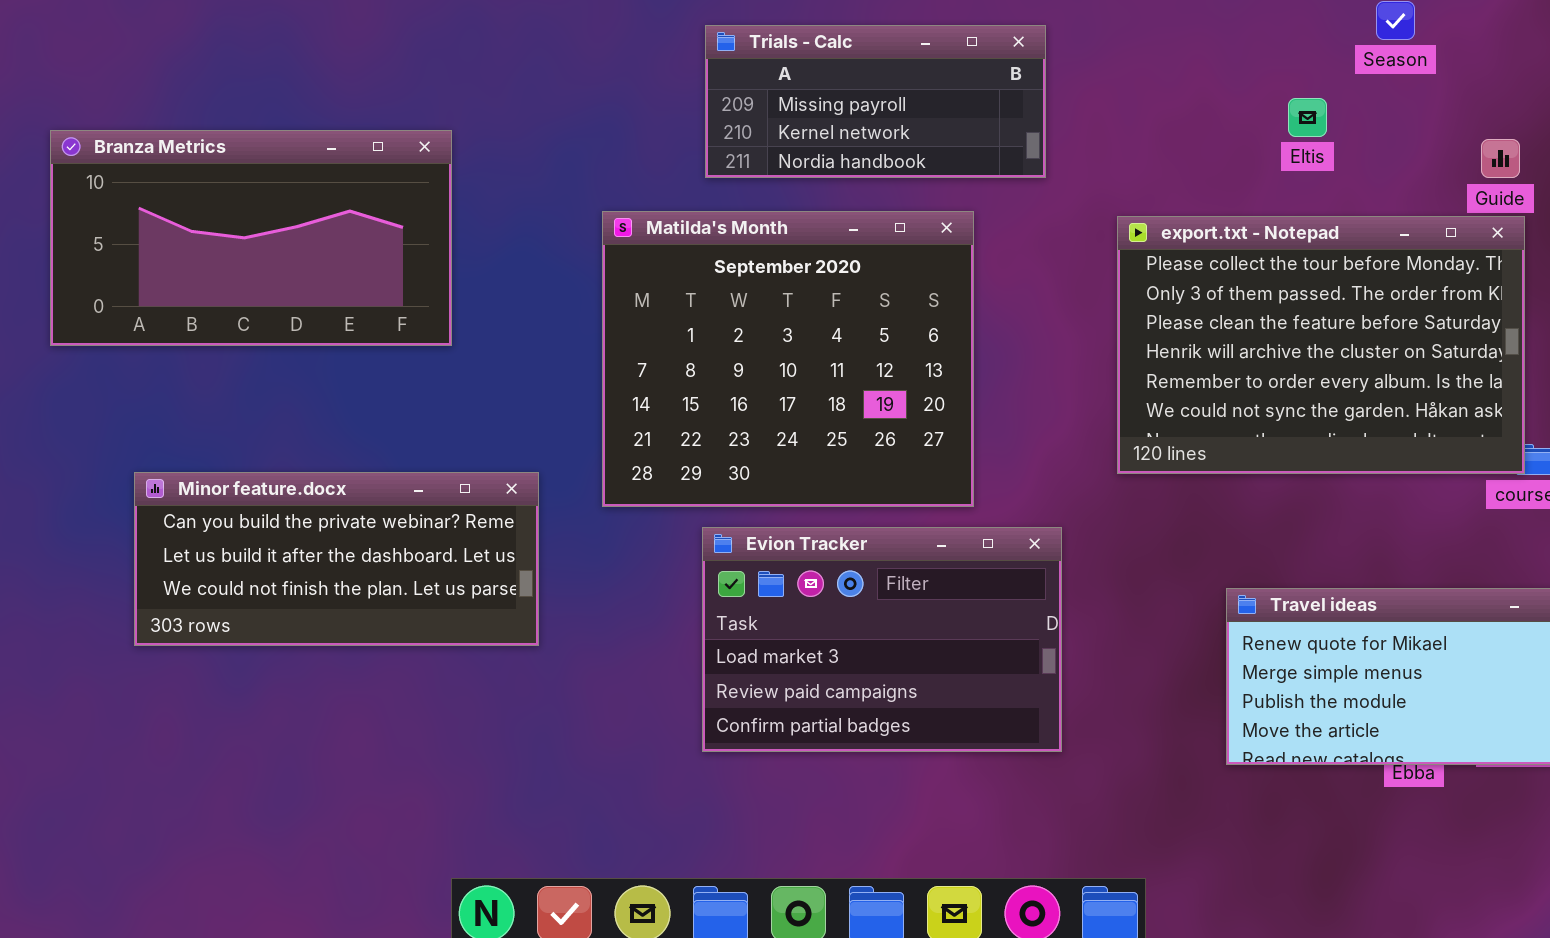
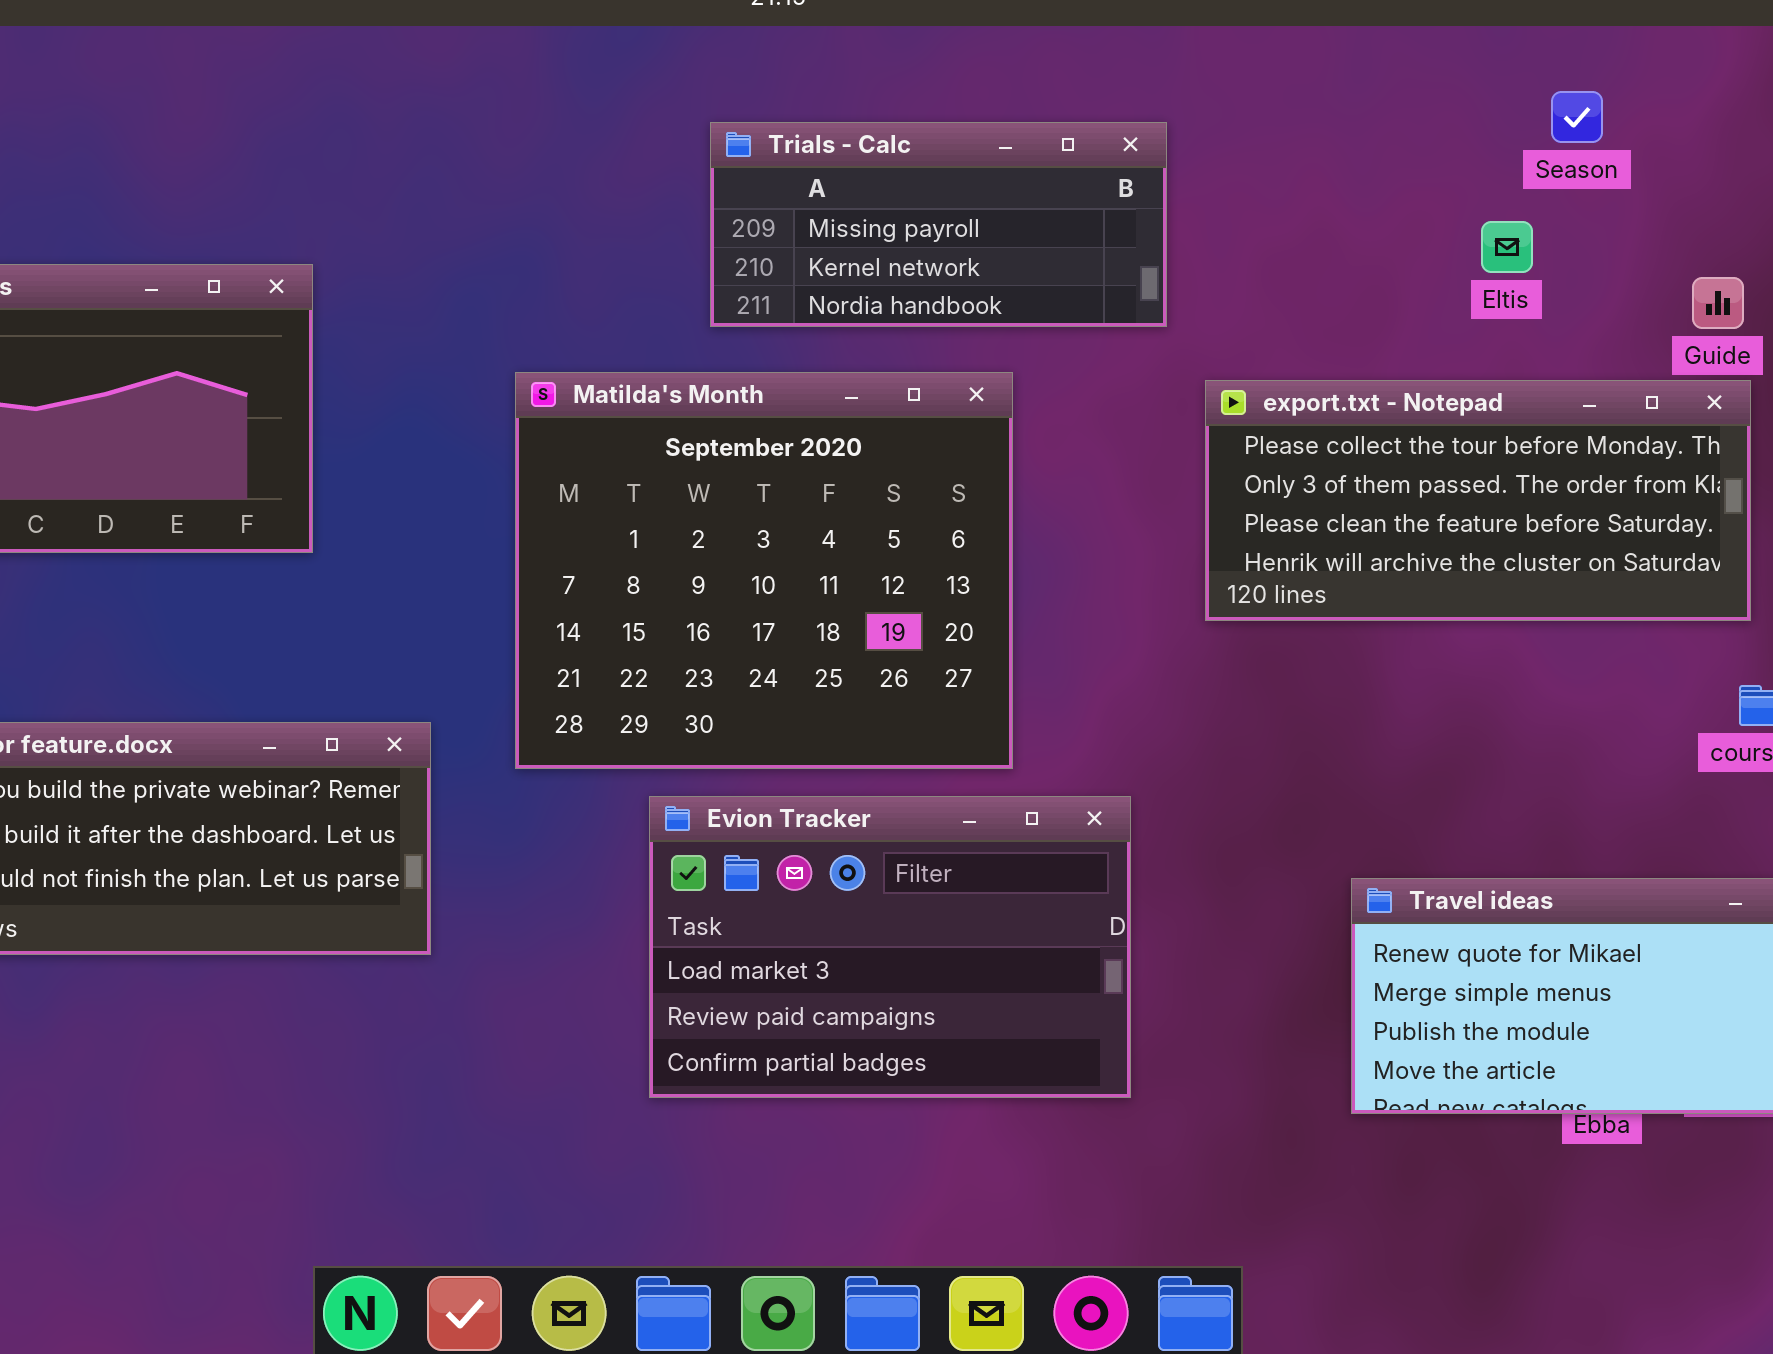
Trials - Calc: [705,25,1046,178] -> [710,122,1167,327], moved
Eltis: [1288,98,1327,137] -> [1481,221,1533,273], moved
export.txt - Notepad: [1117,216,1525,474] -> [1205,380,1751,621], resized

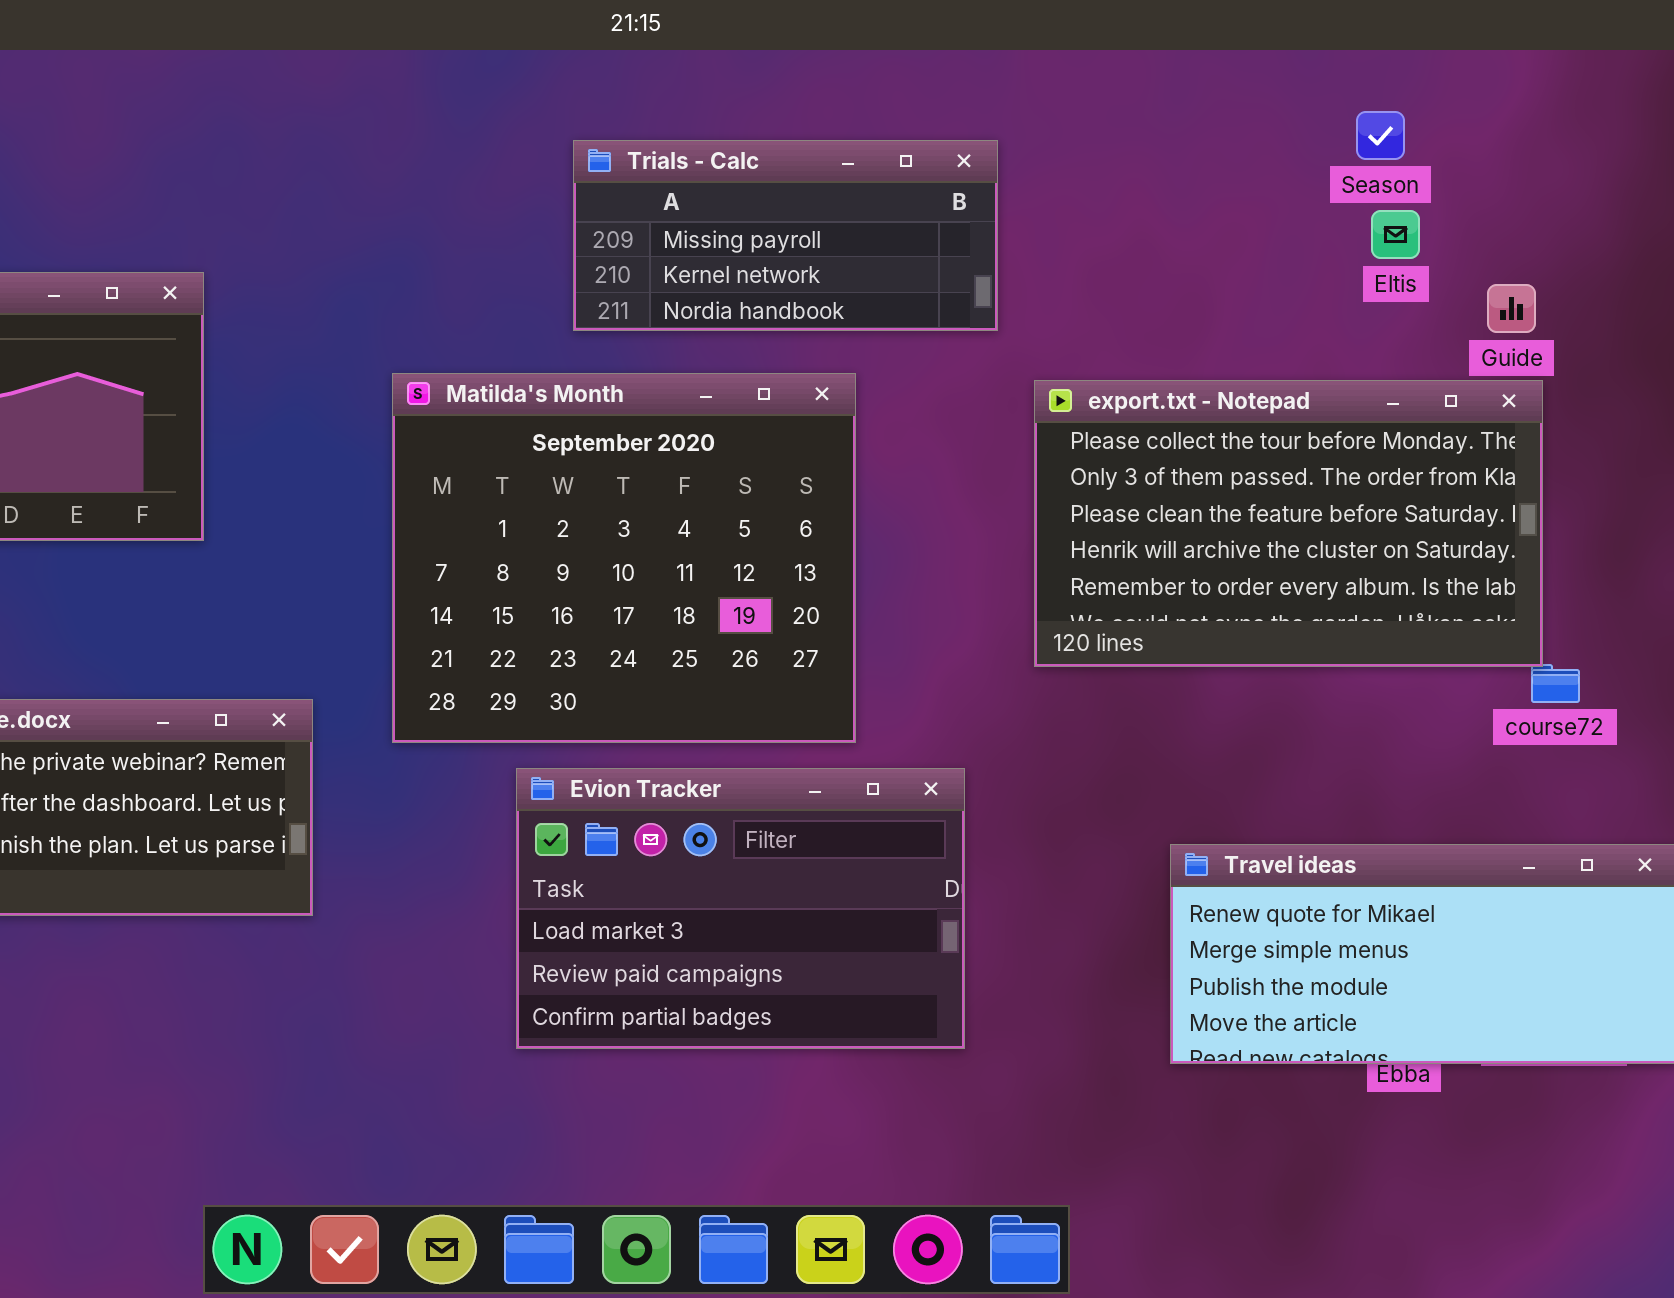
Eltis: [1481,221,1533,273] -> [1371,210,1420,259], moved
export.txt - Notepad: [1205,380,1751,621] -> [1034,380,1543,667], resized

